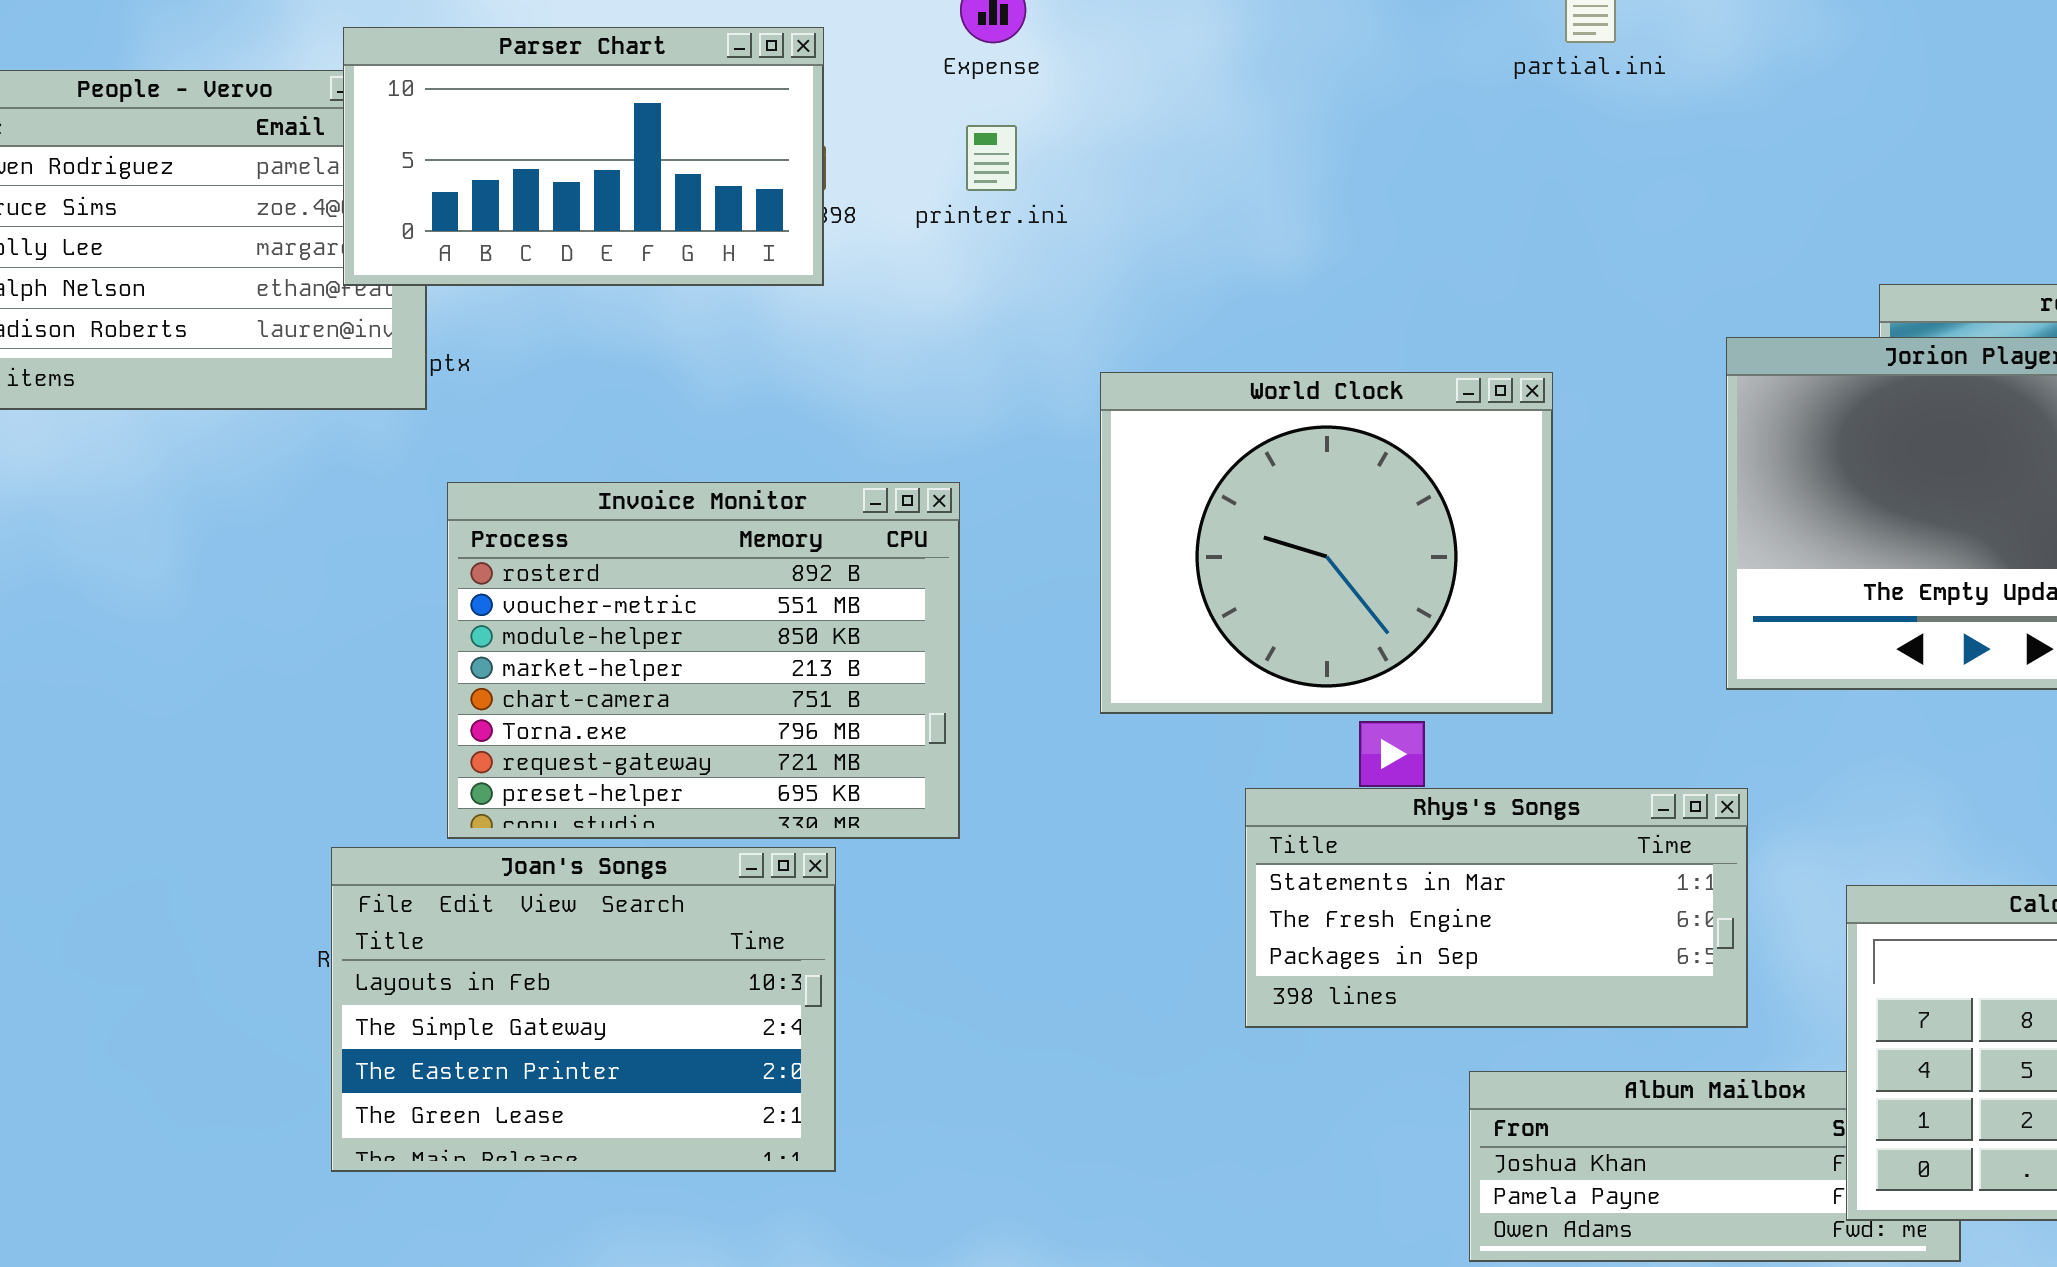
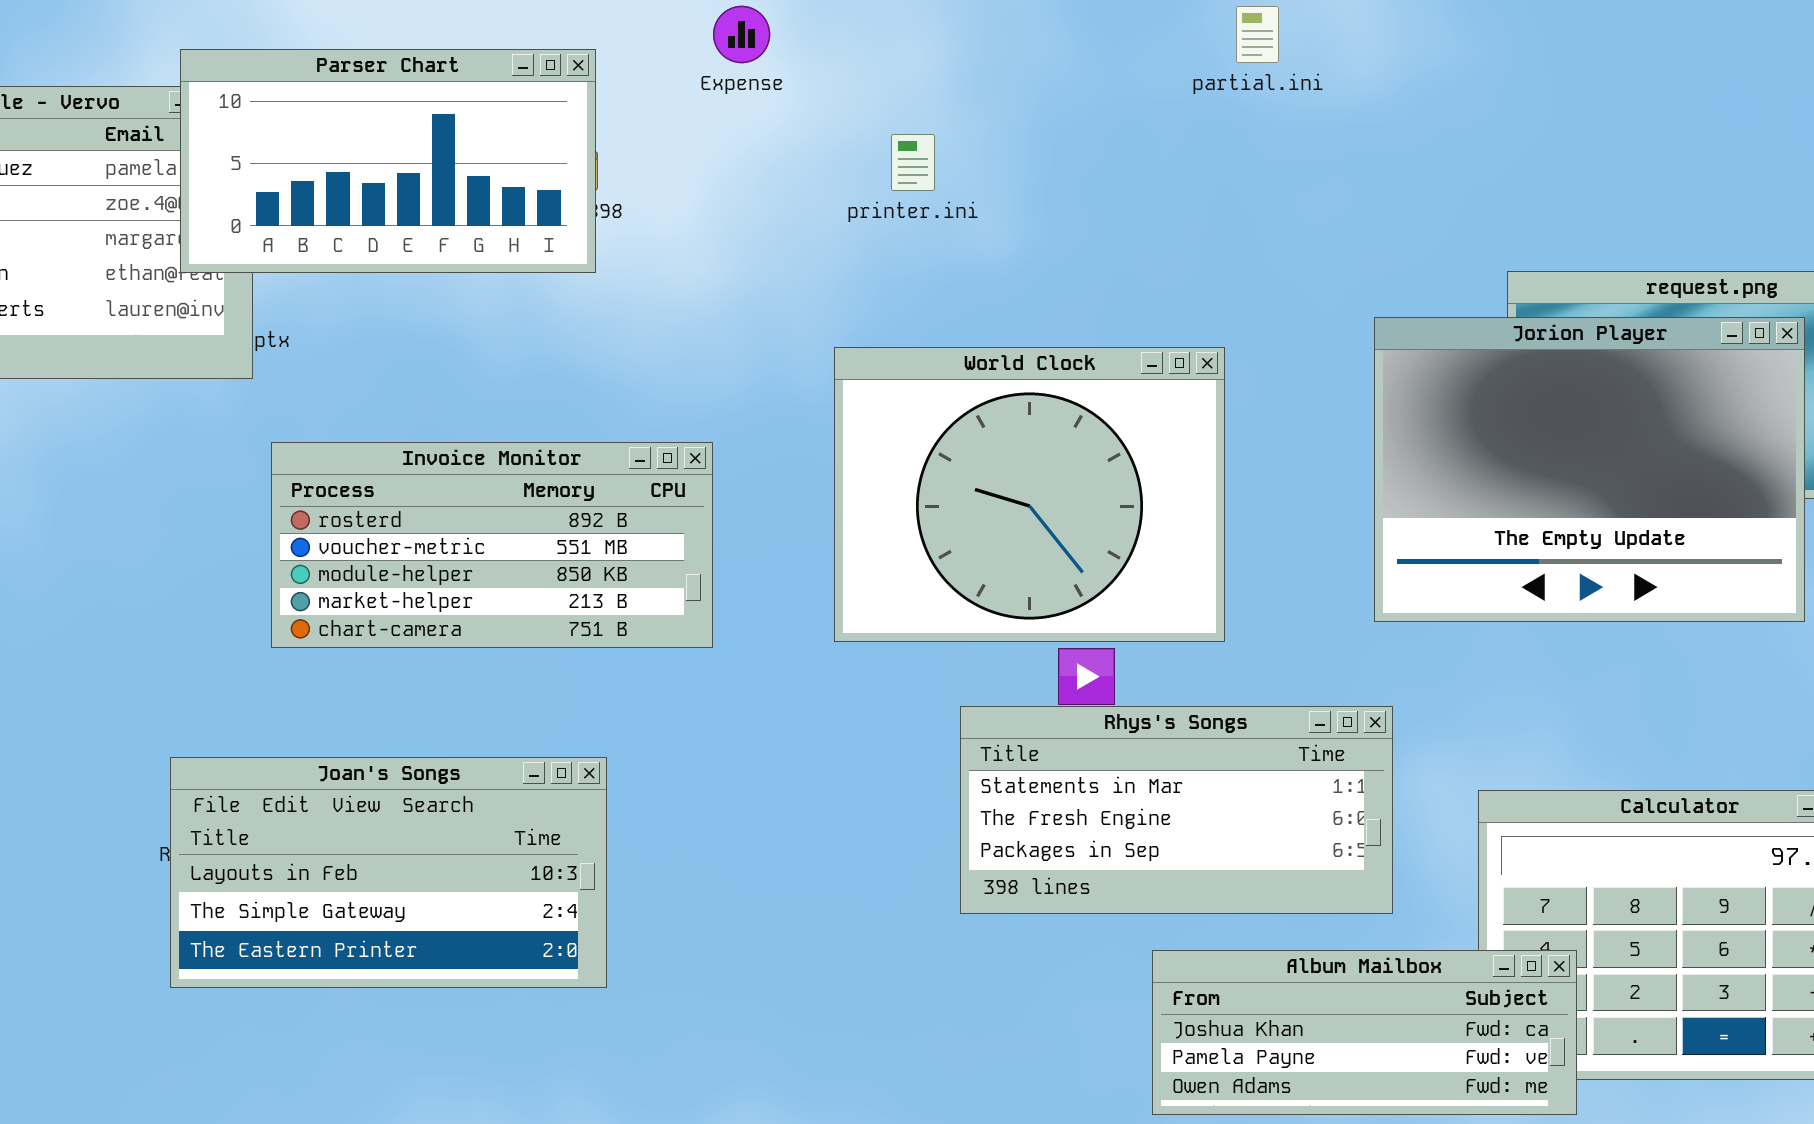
printer.ini: [966,125,1017,191] -> [891,134,935,191], moved
Invoice Monitor: [447,482,960,839] -> [271,442,713,648], resized
Joan's Songs: [331,847,836,1172] -> [170,757,607,988], resized
Album Mailbox: [1469,1071,1961,1262] -> [1152,950,1577,1115], raised

